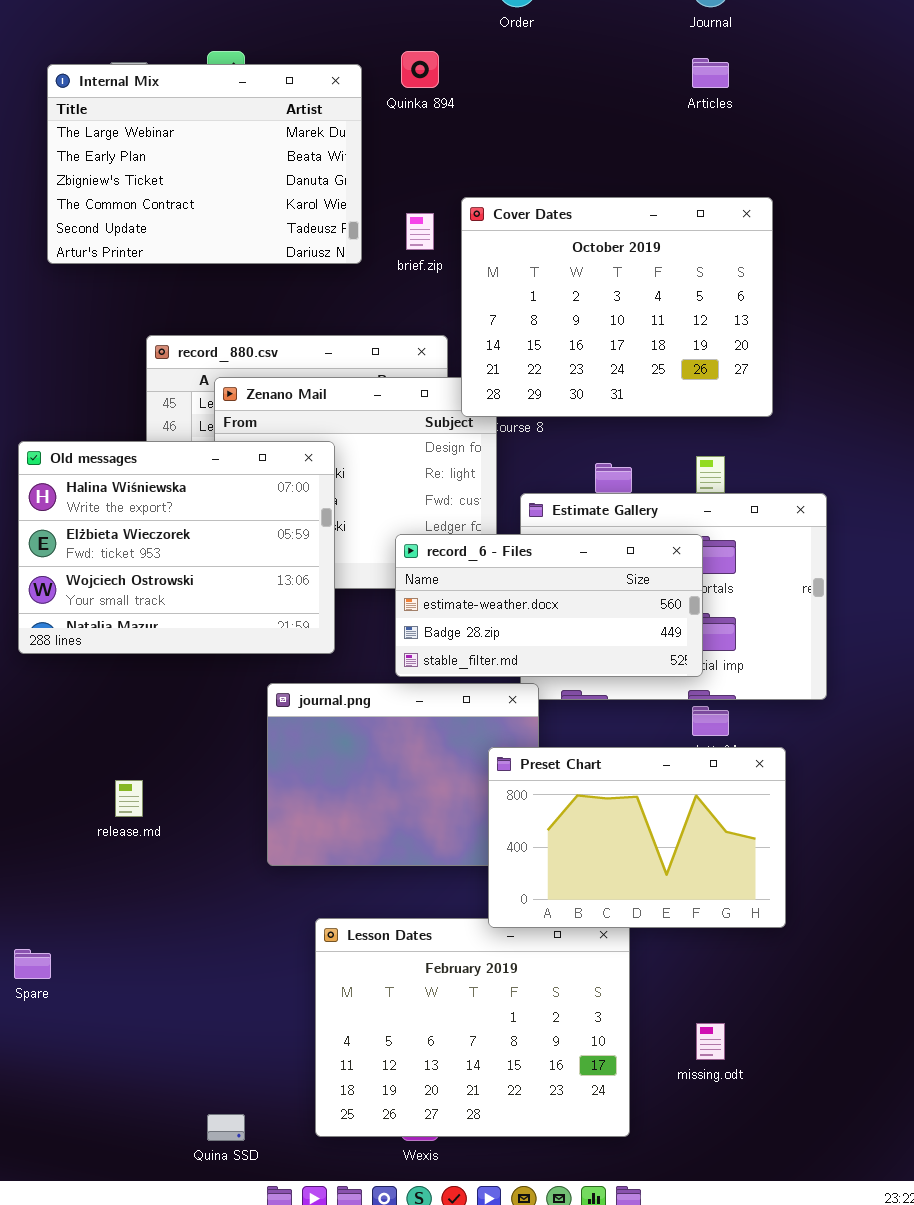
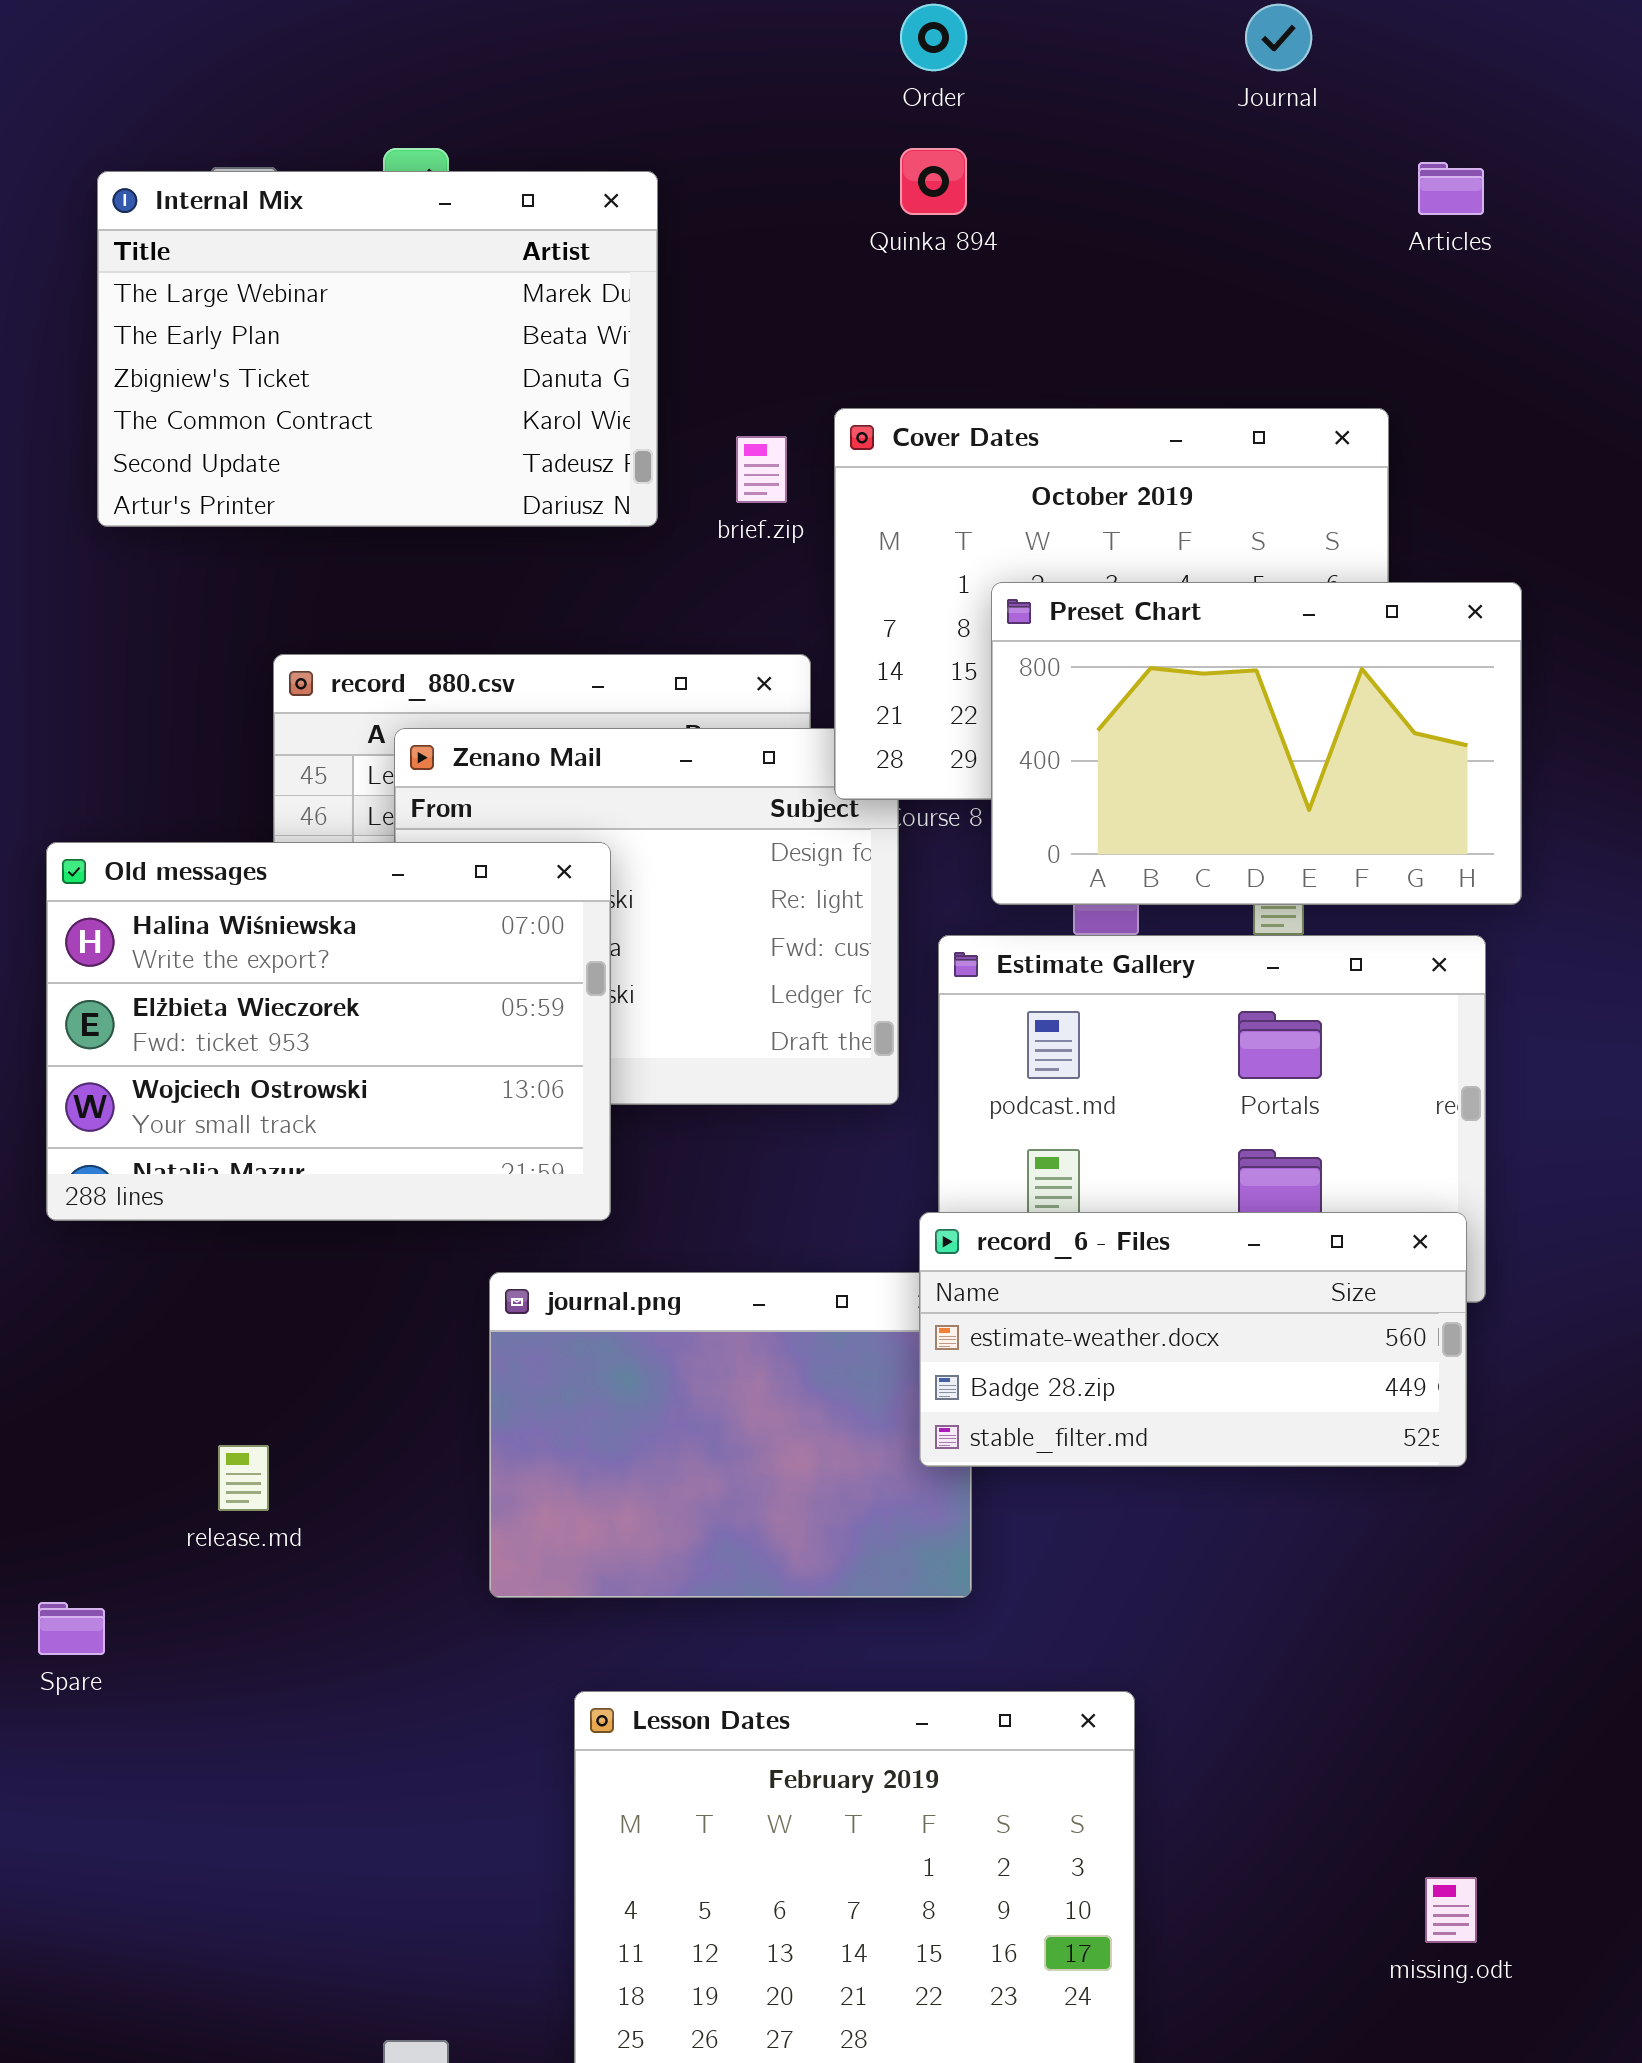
Quinka 894: [401,51,439,88] -> [900,148,967,215], moved
Articles: [692,58,729,88] -> [1418,162,1484,215], moved
record_6 - Files: [395,534,703,677] -> [919,1212,1467,1467], moved
Preset Chart: [488,747,786,928] -> [991,582,1522,905], moved
Spare: [14,949,51,979] -> [38,1602,105,1655], moved
missing.odt: [696,1023,725,1060] -> [1425,1877,1477,1943], moved

